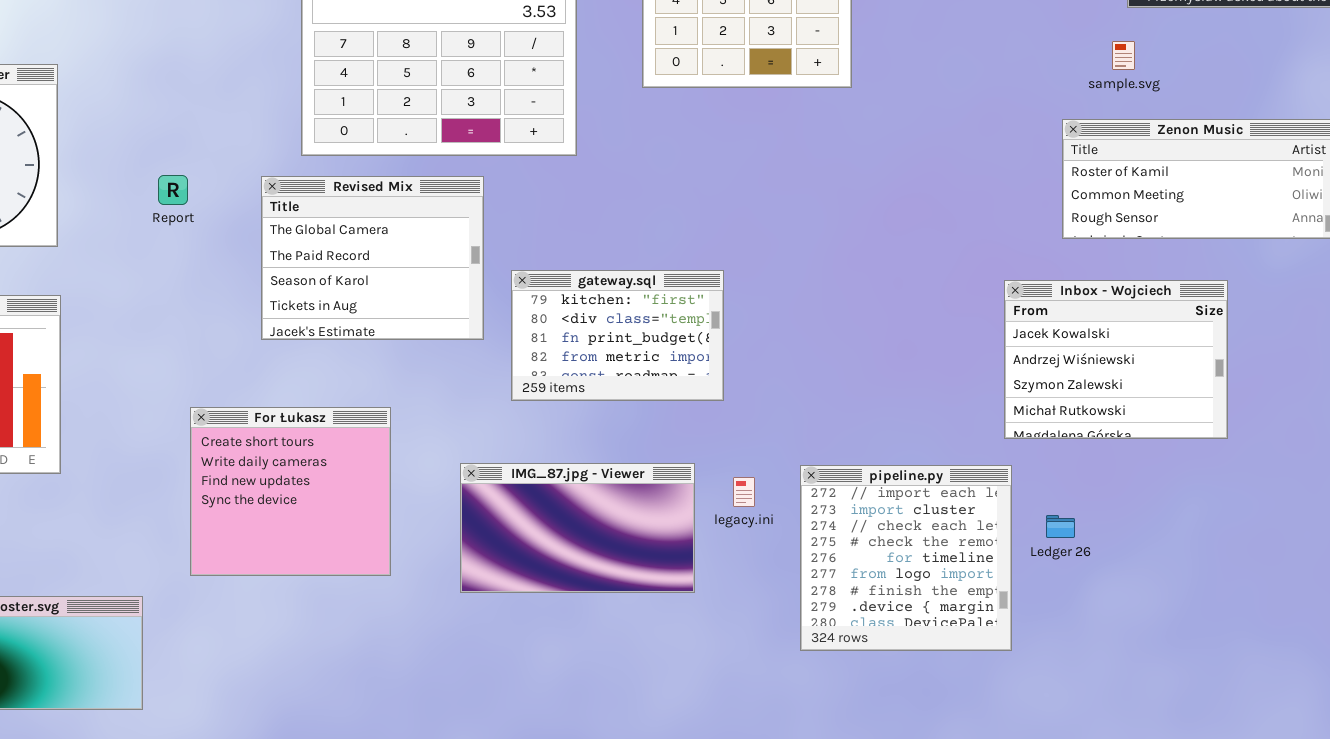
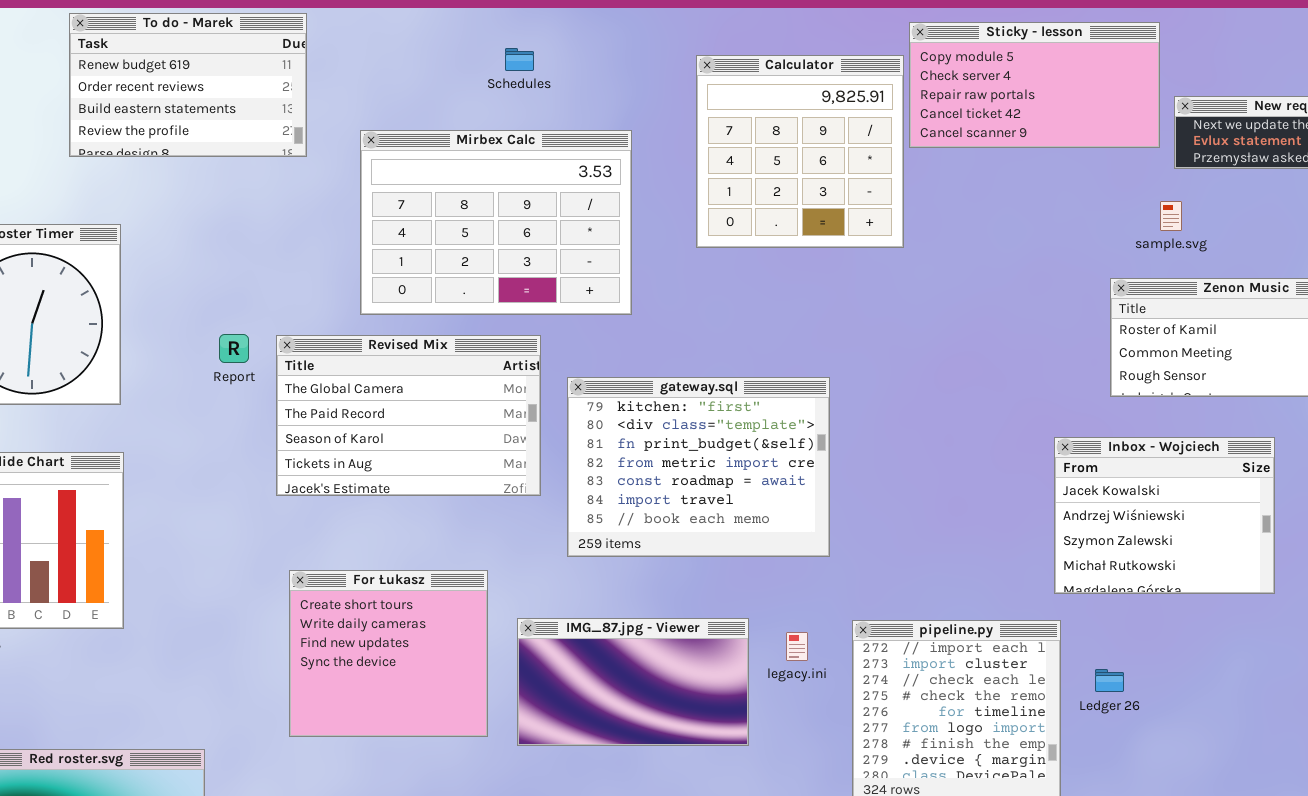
Revised Mix: [261,176,484,340] -> [276,335,541,496], resized
gateway.sql: [511,270,724,401] -> [567,377,830,557], resized
For Łukasz: [190,407,391,576] -> [289,570,488,737], moved

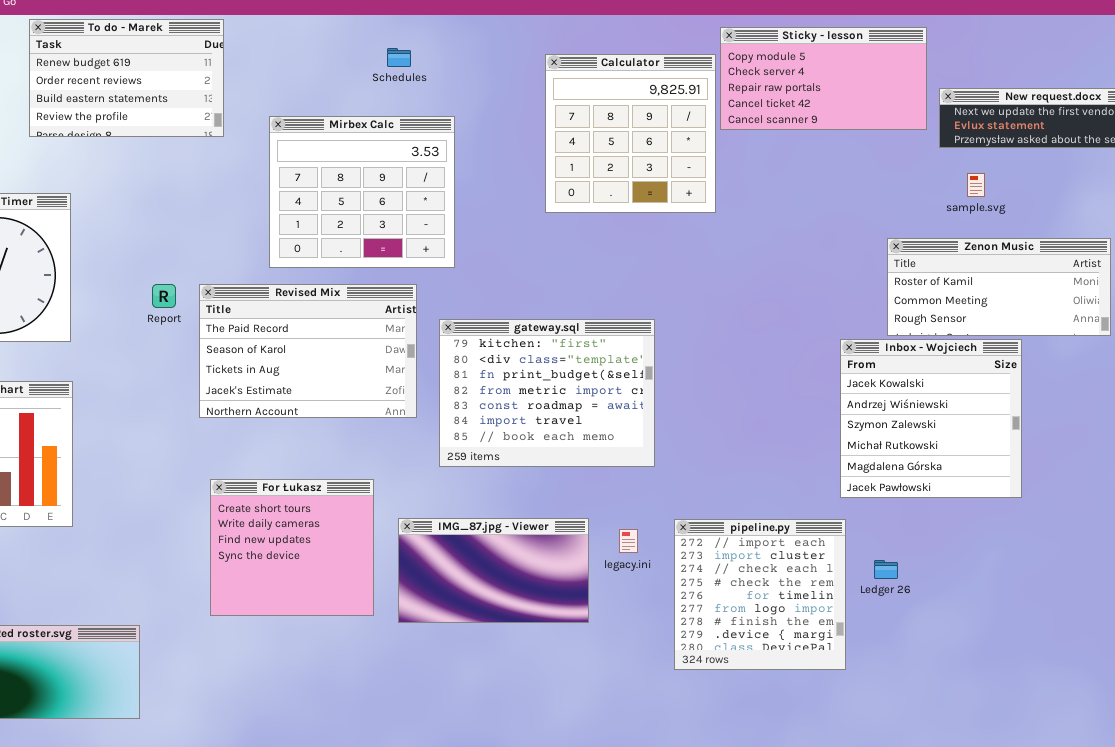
Mirbex Calc: [360,130,632,315] -> [269,116,455,268], resized
sample.svg: [1160,201,1182,231] -> [967,173,985,197], moved
Revised Mix: [276,335,541,496] -> [199,284,417,418], scrolled down 1 row
Inbox - Wojciech: [1054,437,1275,594] -> [840,339,1022,498], resized

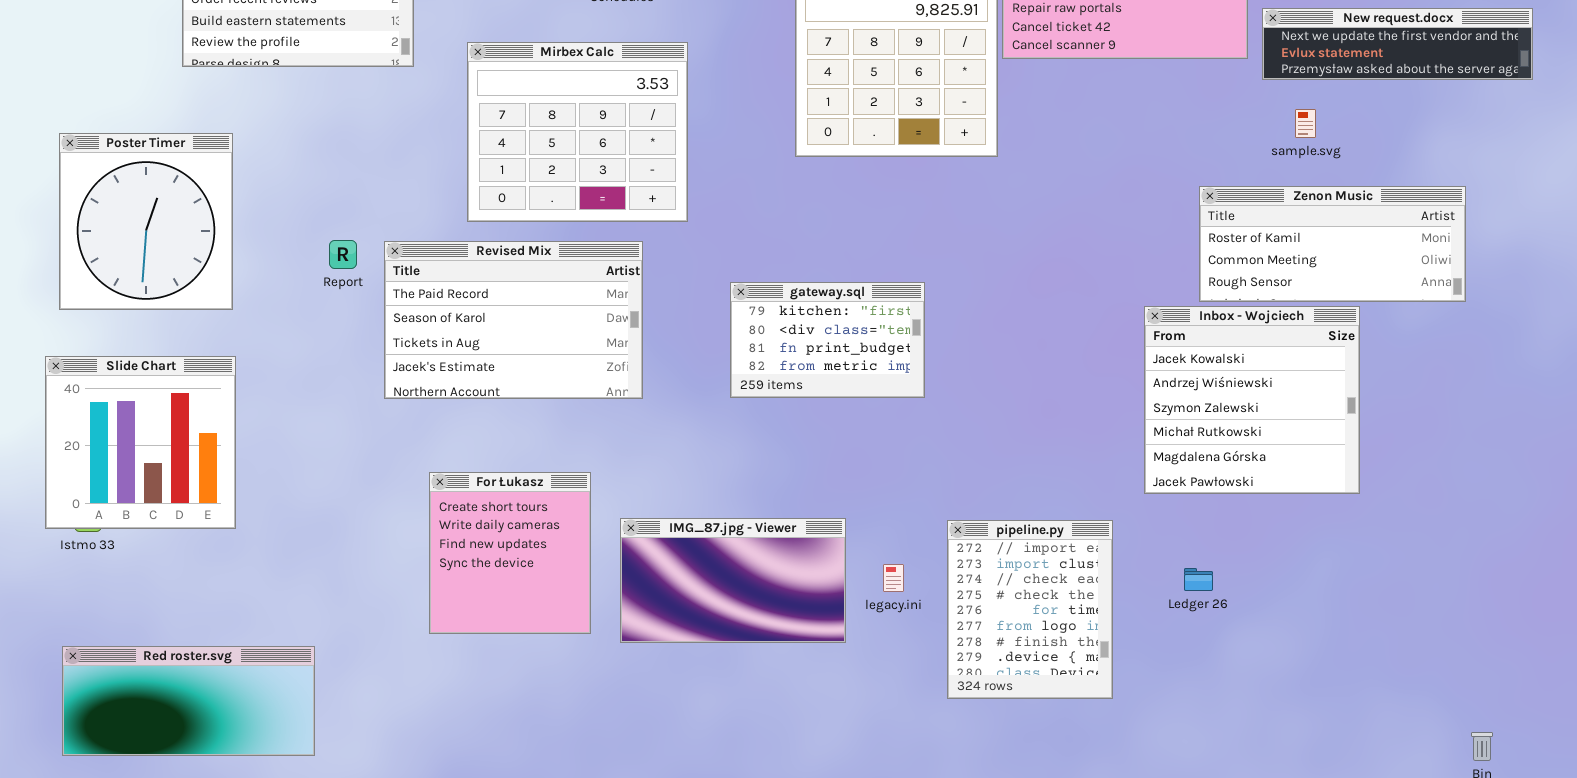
gateway.sql: [439,319,655,467] -> [730,282,925,398], resized
For Łukasz: [210,479,374,616] -> [429,472,591,634], resized
pipeline.py: [674,519,846,670] -> [947,520,1113,699], resized
legacy.ini: [619,529,638,553] -> [883,564,904,592], moved

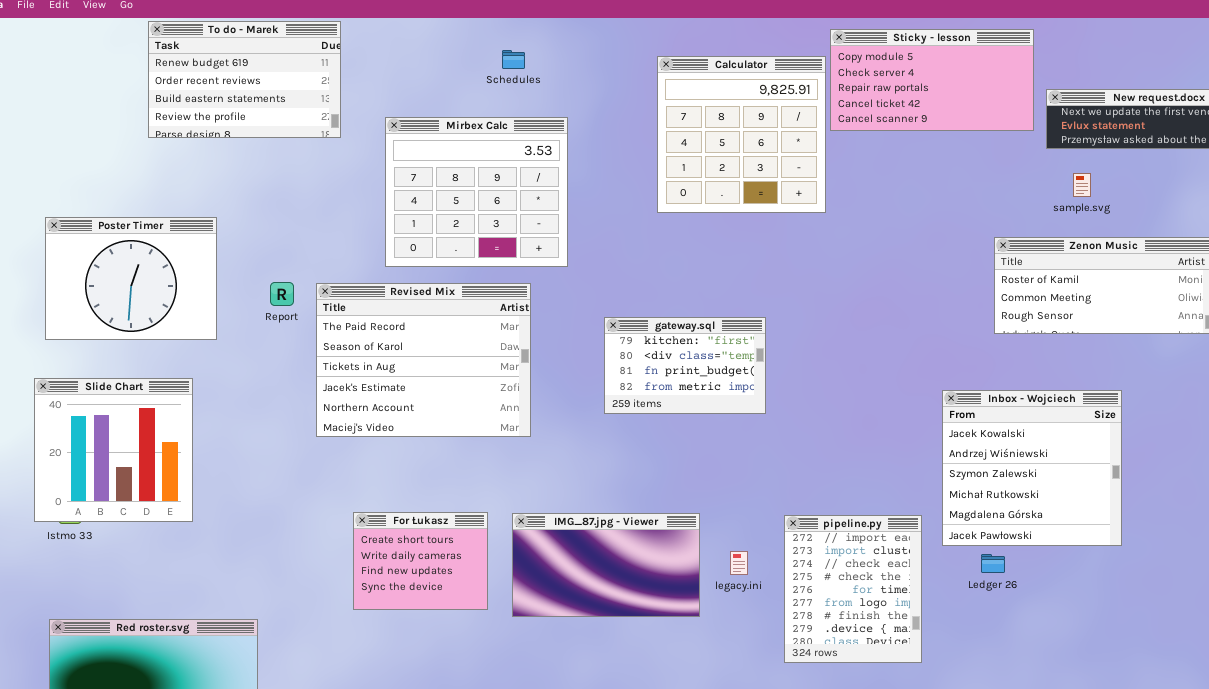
Poster Timer: [59,133,233,310] -> [45,217,217,340], resized
Revised Mix: [384,241,643,399] -> [316,283,531,437], resized
Inbox - Wojciech: [1144,306,1360,494] -> [942,390,1122,546], moved
For Łukasz: [429,472,591,634] -> [353,512,488,610], resized

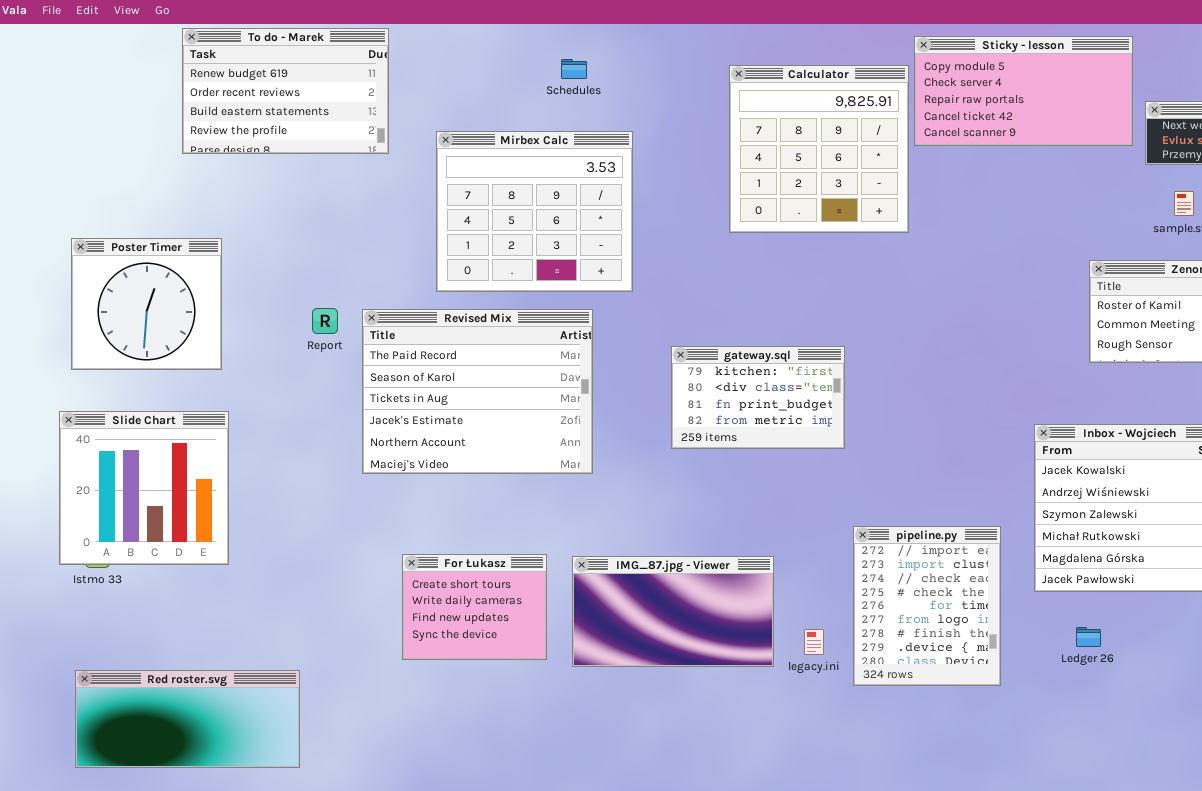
Poster Timer: [45,217,217,340] -> [71,238,222,370], resized
pipeline.py: [784,515,922,663] -> [853,526,1001,686], moved
legacy.ini: [730,551,748,575] -> [804,629,824,655], moved
Ledger 26: [981,554,1005,573] -> [1076,627,1101,647], moved

